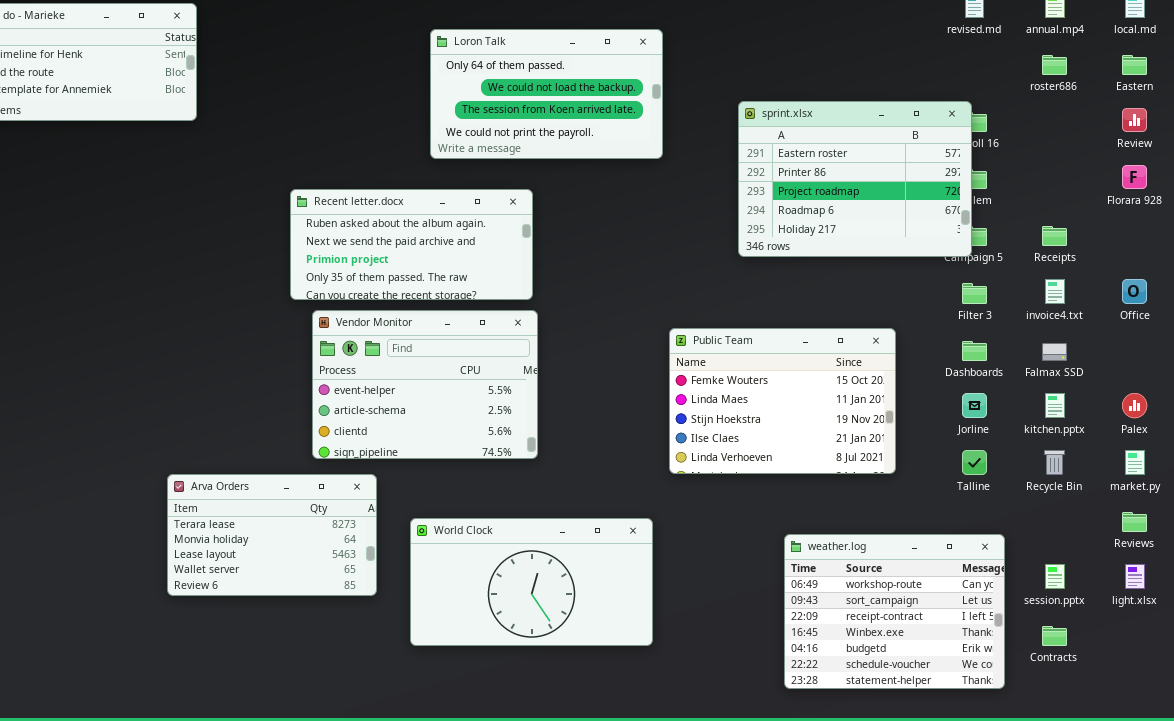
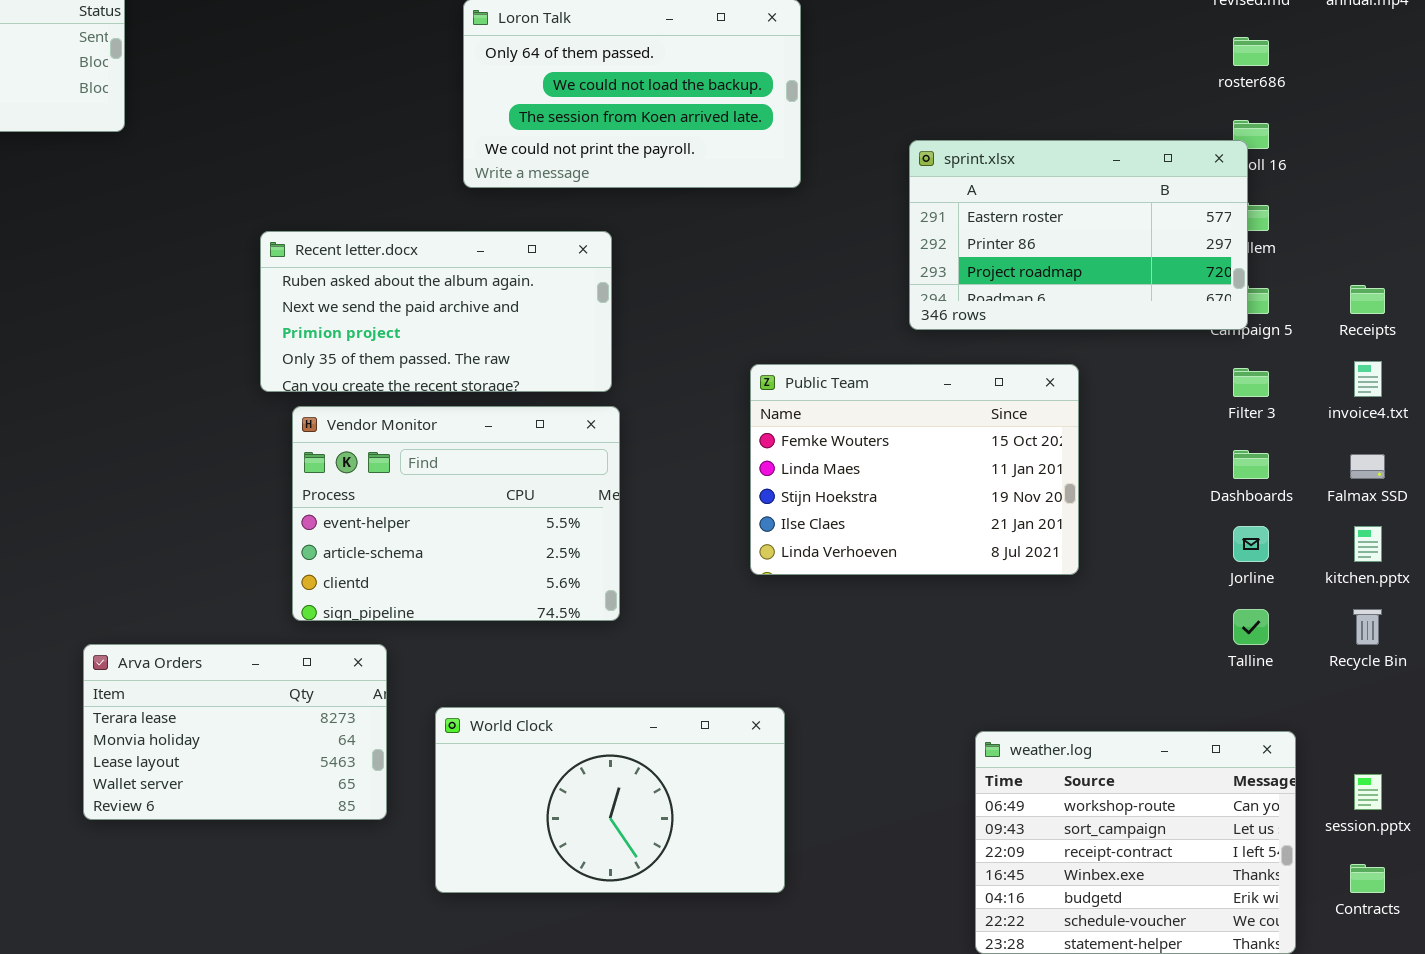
roster686: [1042,55,1067,75] -> [1233,37,1269,66], moved
sprint.xlsx: [738,101,972,257] -> [909,140,1248,330], resized
Public Team: [669,328,896,474] -> [750,364,1079,575], moved

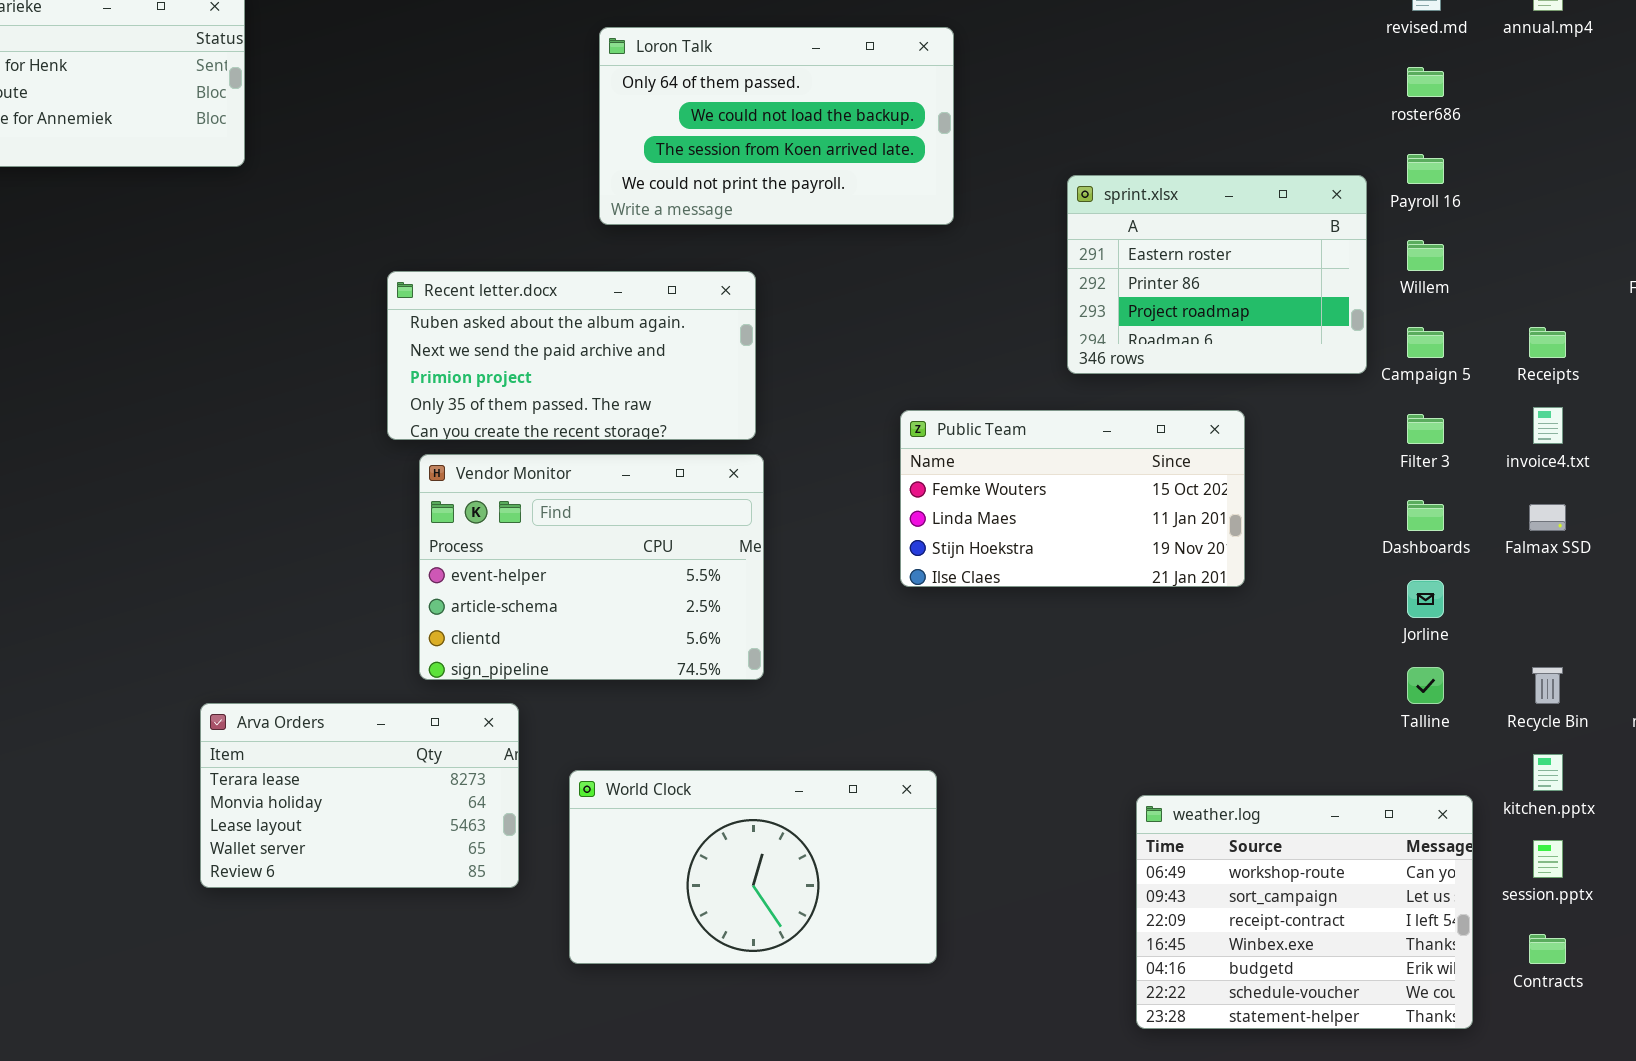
sprint.xlsx: [909,140,1248,330] -> [1067,175,1367,374], resized
Public Team: [750,364,1079,575] -> [900,410,1245,587], resized
kitchen.pptx: [1354,526,1382,562] -> [1533,754,1563,791], moved

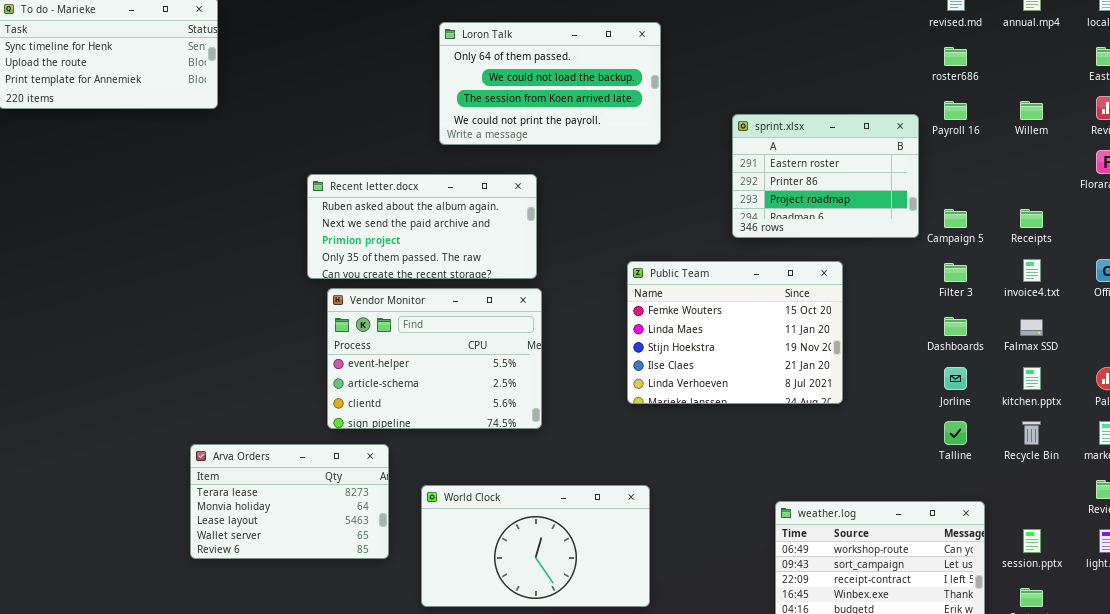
Willem: [1407,240,1444,271] -> [1020,101,1043,120], moved
Public Team: [900,410,1245,587] -> [627,261,843,404], resized
kitchen.pptx: [1533,754,1563,791] -> [1023,367,1041,390], moved

